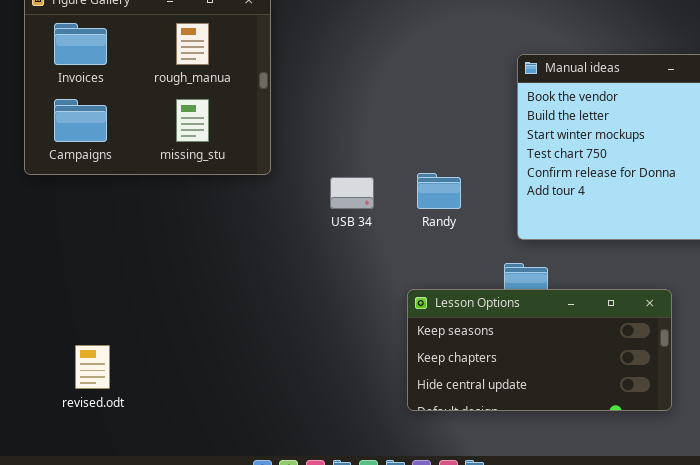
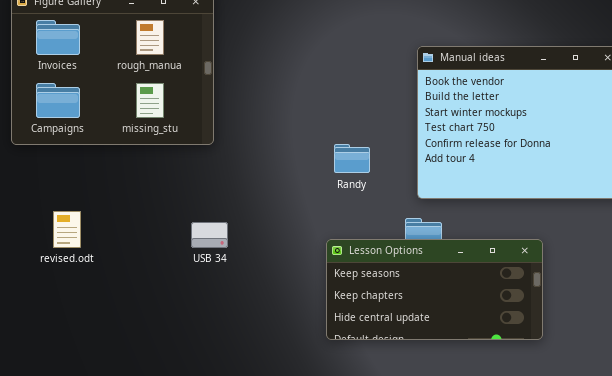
USB 34: [330,177,374,209] -> [191,222,228,248], moved
revised.odt: [75,345,110,389] -> [53,211,81,248], moved

